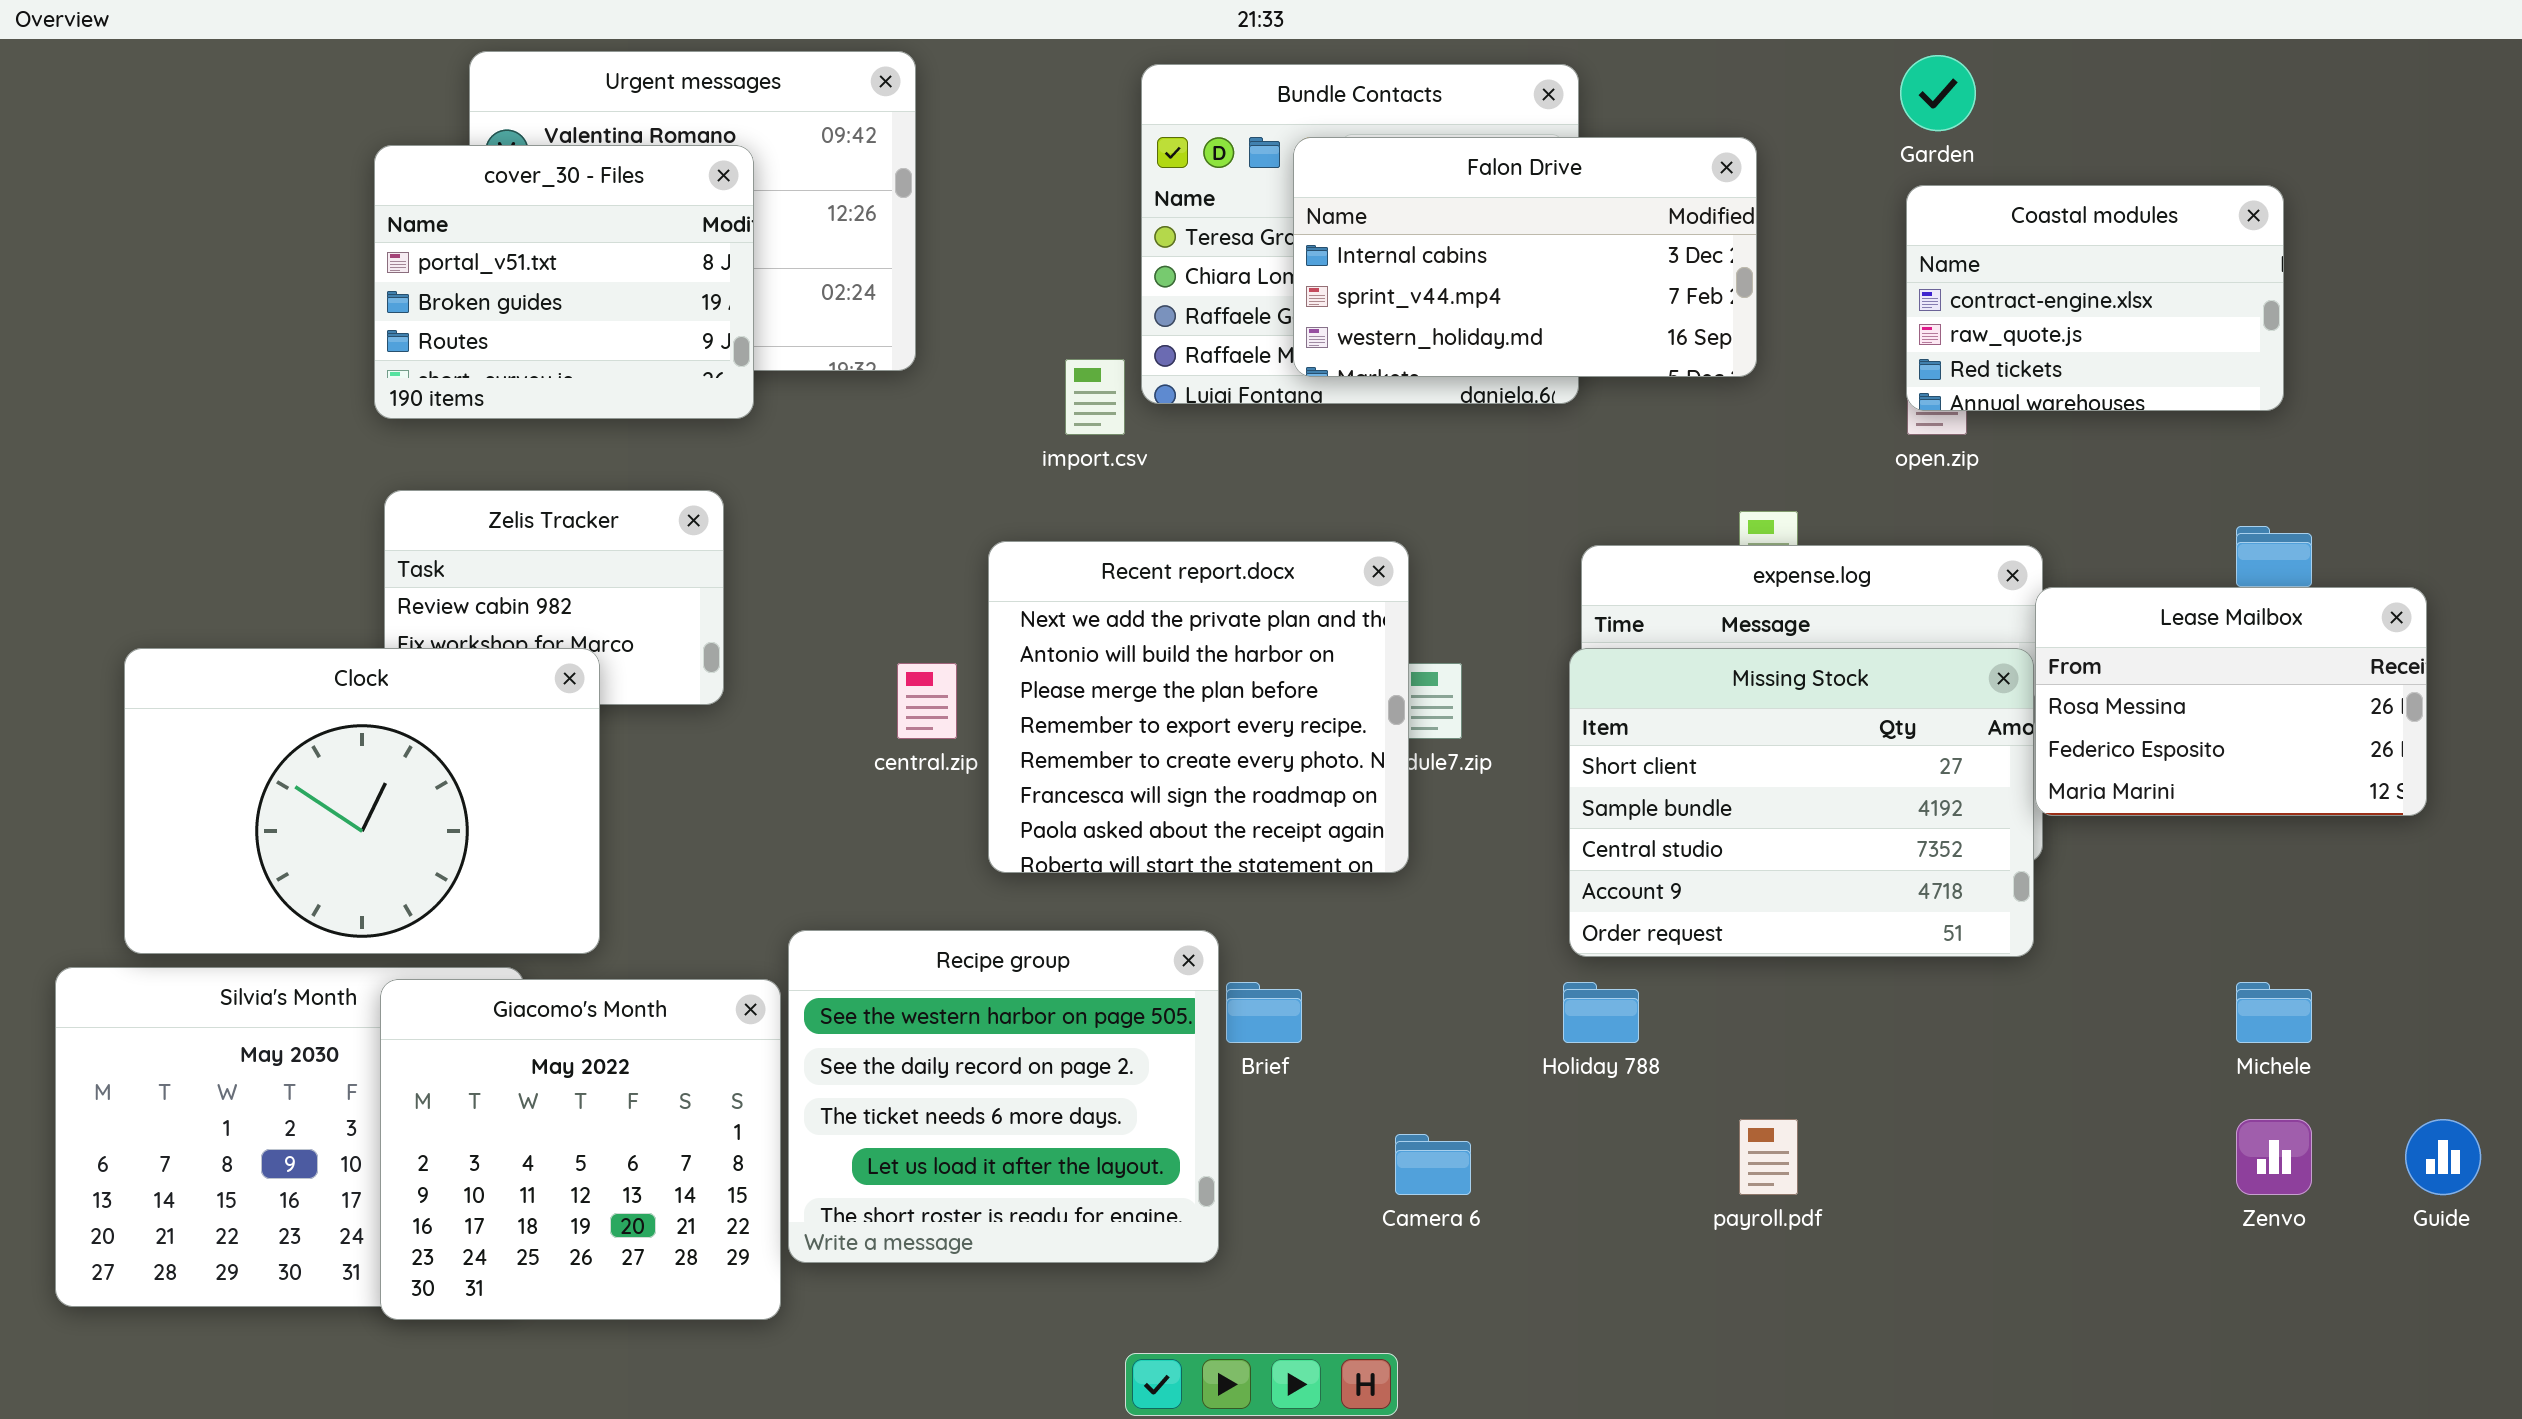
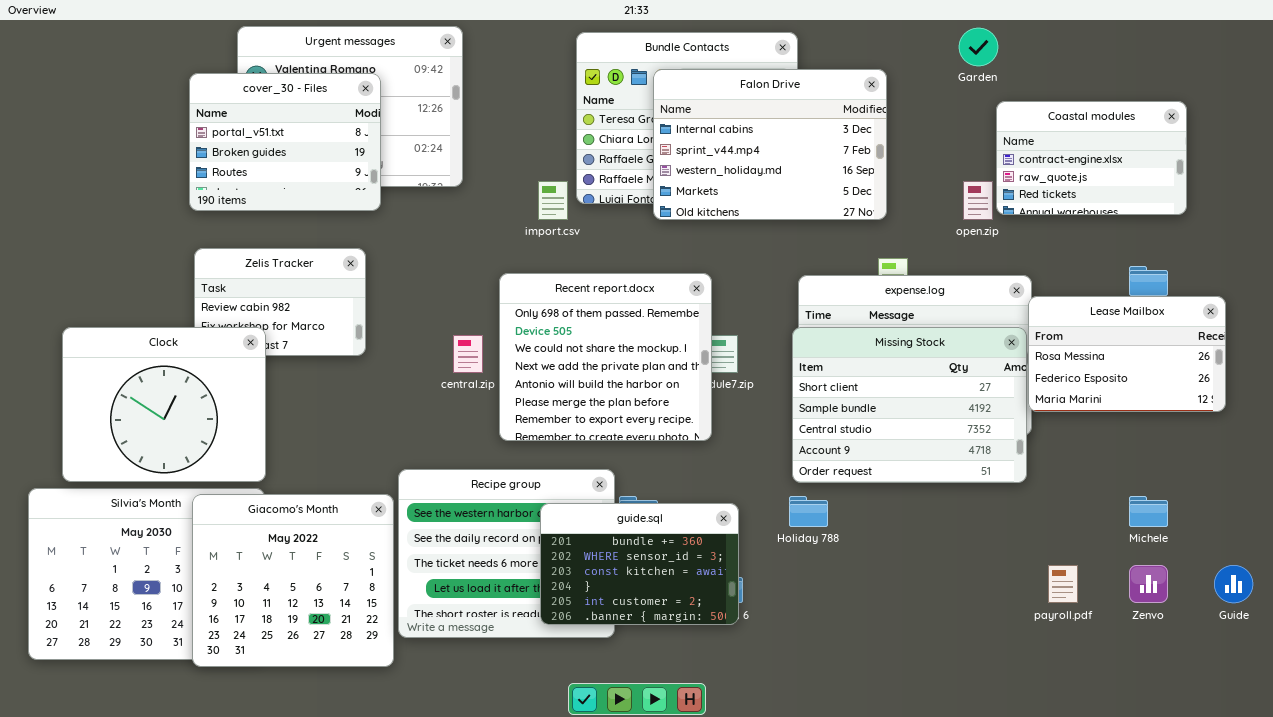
Falon Drive: [1293,137,1757,377] -> [653,69,887,220], resized
Coastal modules: [1906,185,2284,411] -> [996,101,1187,215], moved
Recent report.docx: [988,541,1409,873] -> [499,273,712,441], scrolled up 3 rows
Clock: [124,648,600,954] -> [62,327,266,482], resized
guide.sql: none -> [540,503,739,625], opened
payroll.pdf: [1739,1119,1798,1195] -> [1048,565,1078,603], moved

